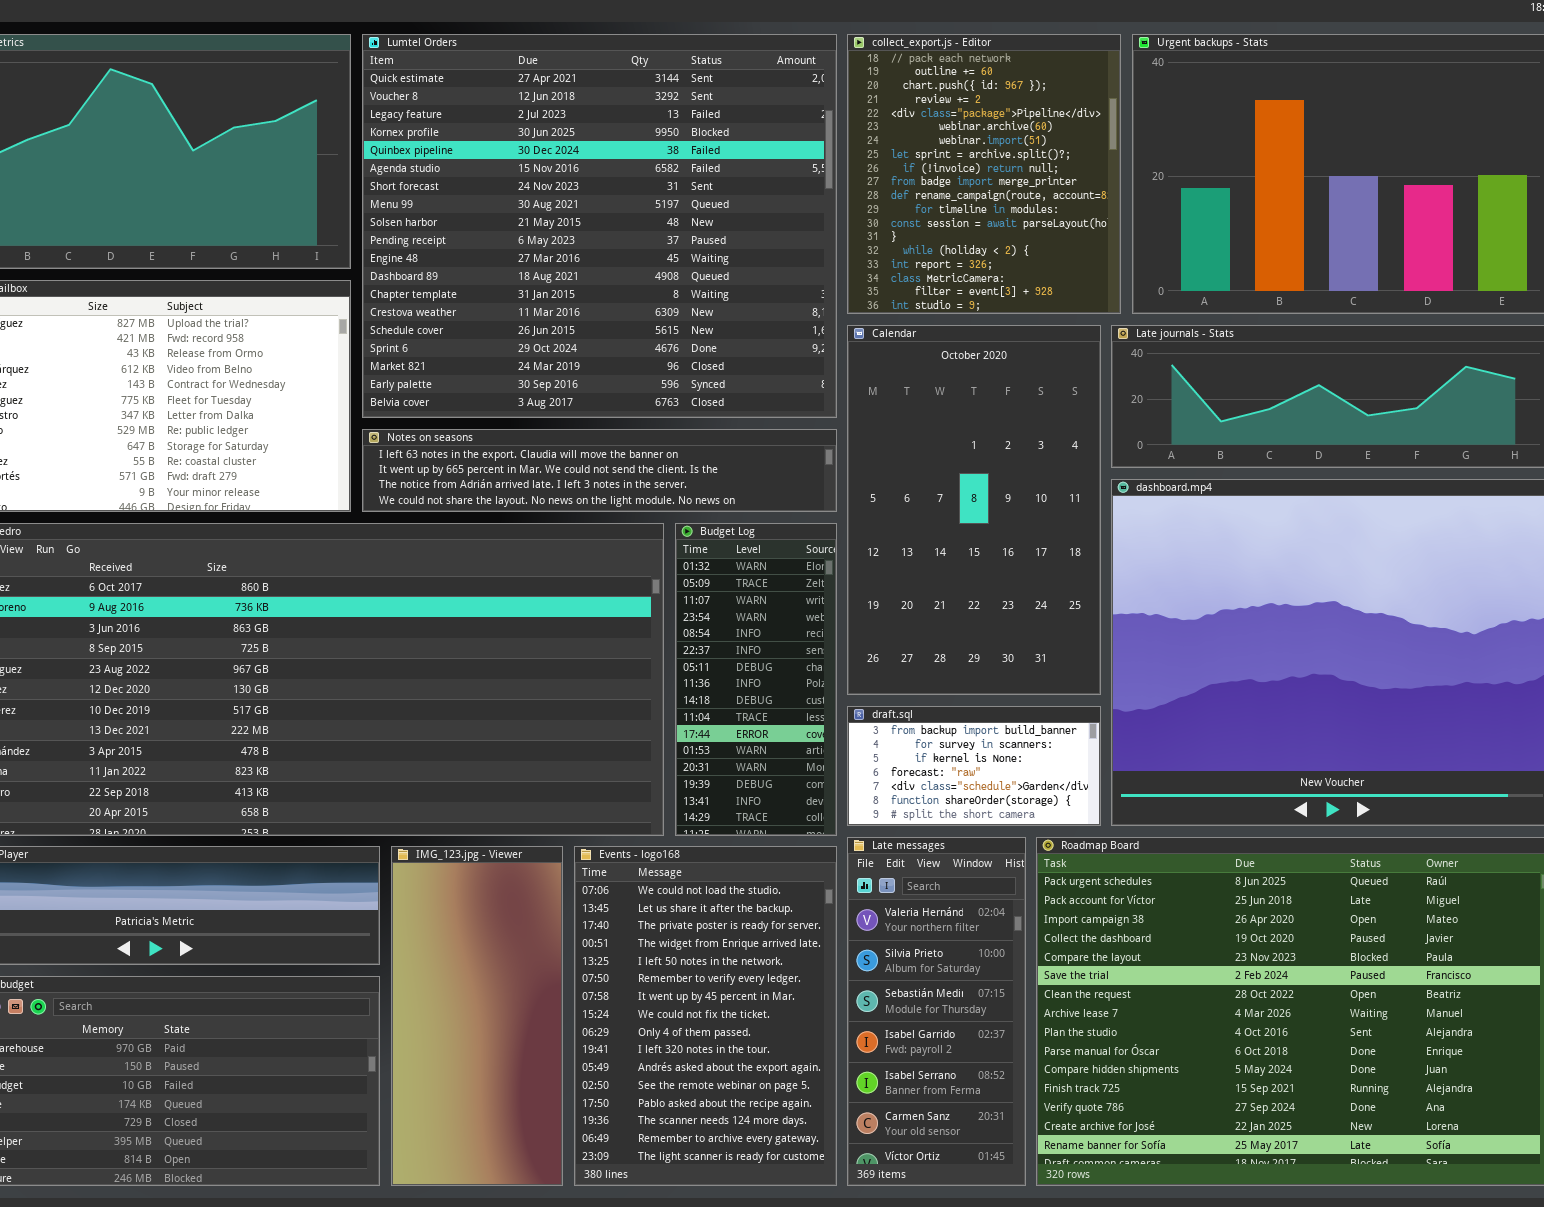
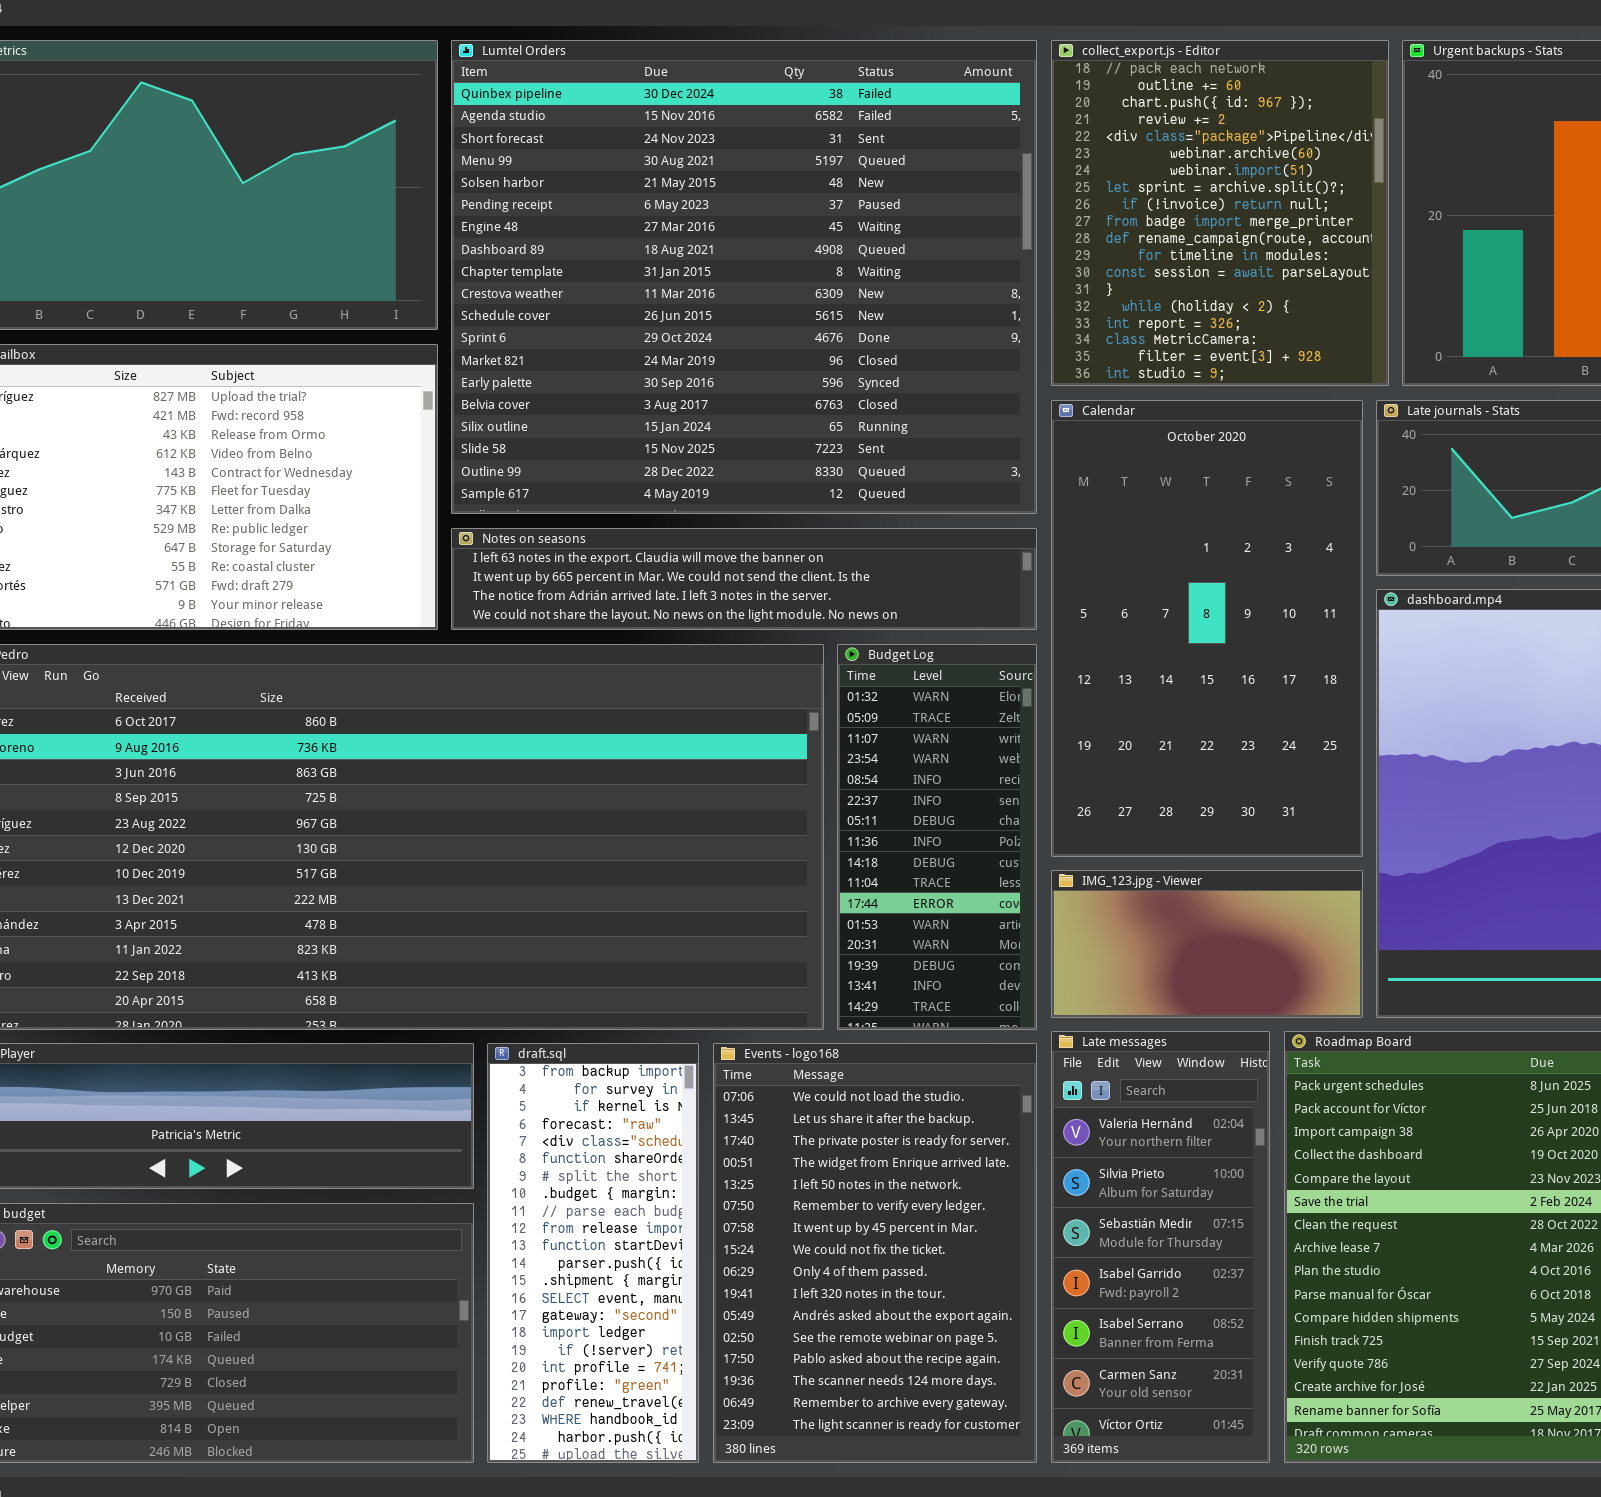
Lumtel Orders: [362,34,837,418] -> [451,40,1037,514], scrolled down 4 rows
draft.sql: [847,706,1101,826] -> [487,1043,699,1463], moved, resized
IMG_123.jpg - Viewer: [391,846,563,1186] -> [1051,870,1363,1018], moved, resized

